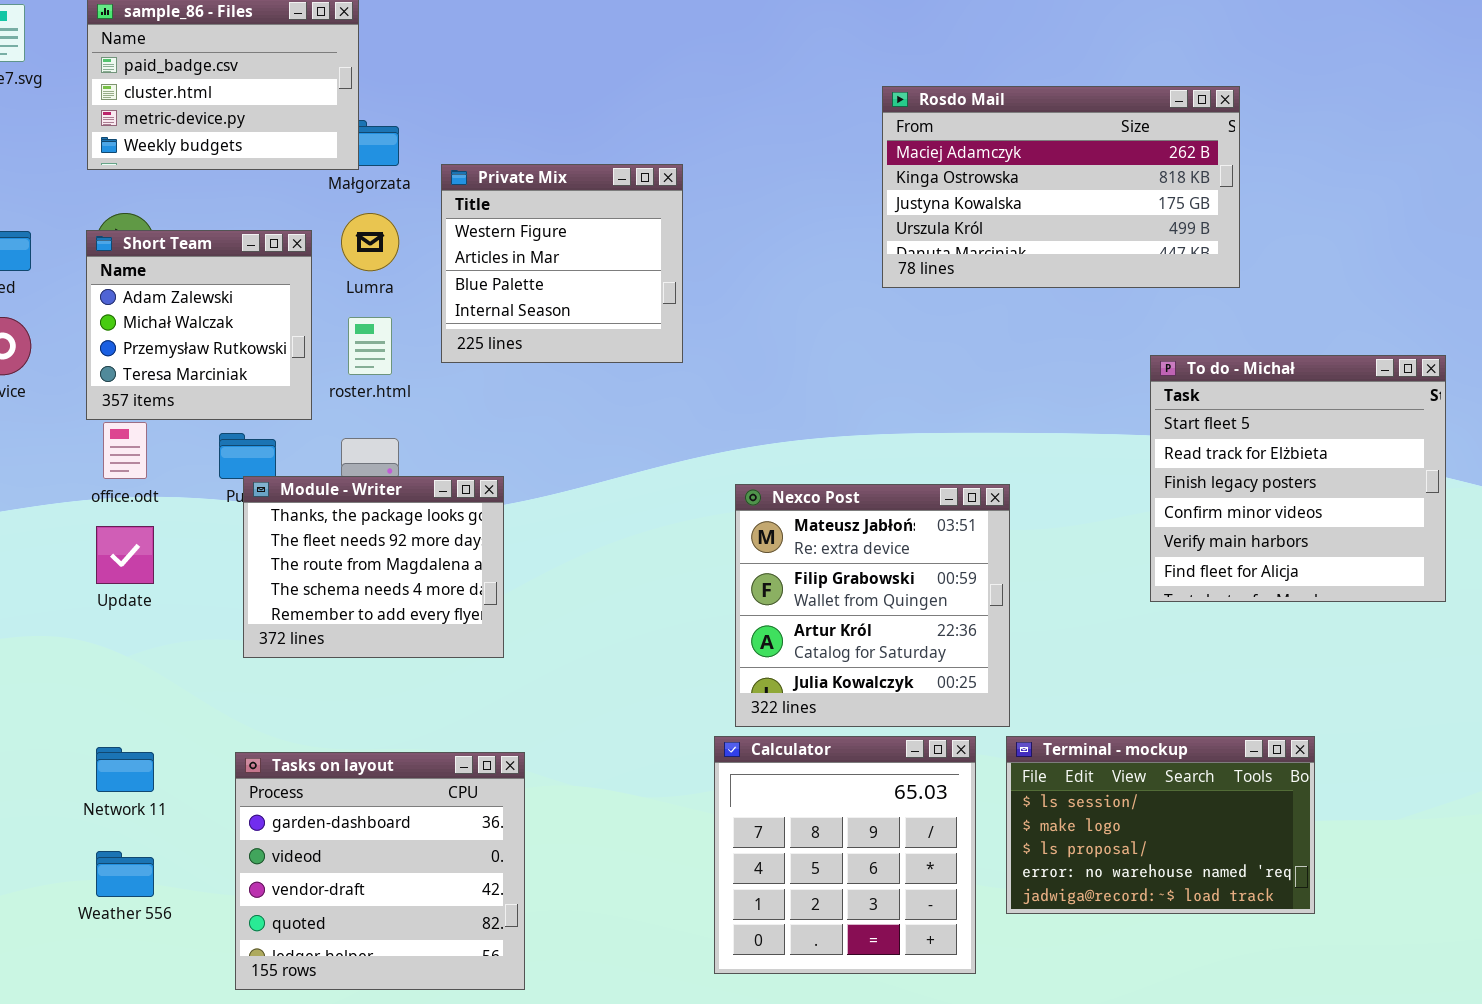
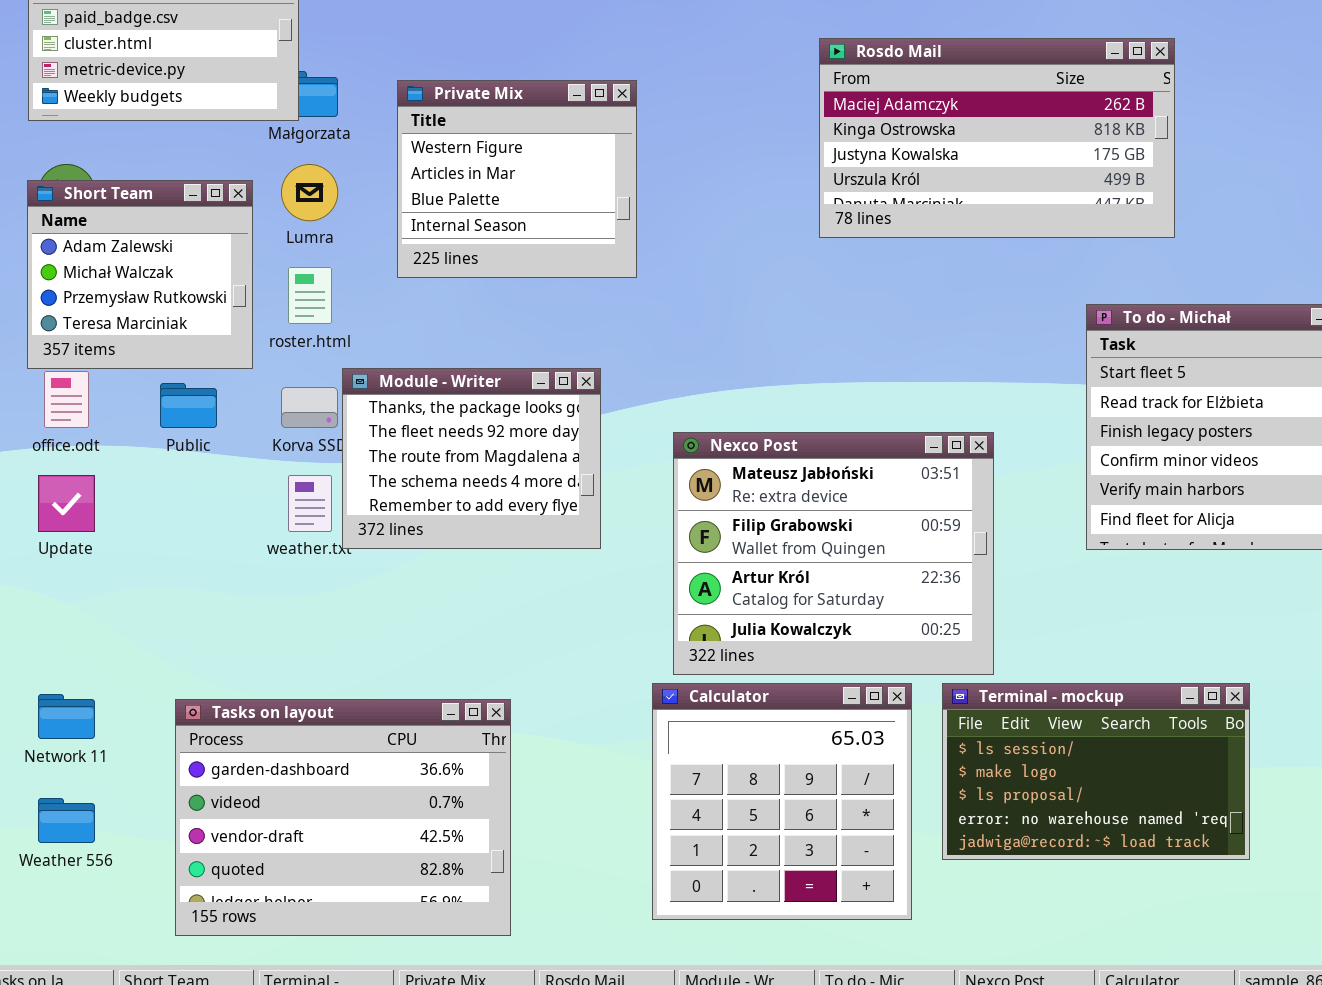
Private Mix: [441,164,683,363] -> [397,80,637,278], moved
Module - Writer: [243,476,504,658] -> [342,368,601,549], moved
Nexco Post: [735,484,1010,727] -> [673,432,994,675], resized
Tasks on layout: [235,752,525,990] -> [175,699,511,936], resized

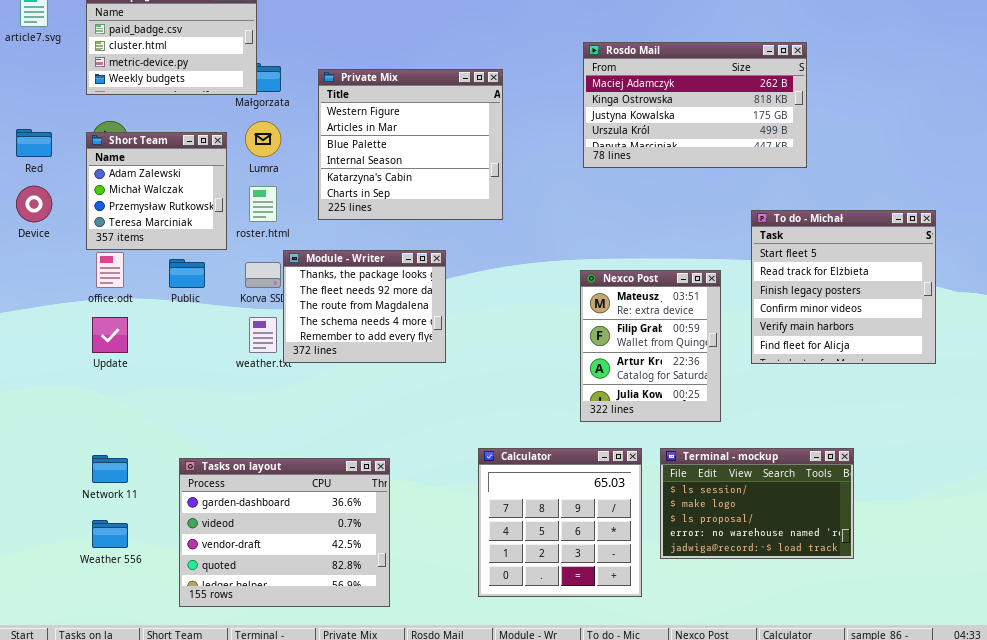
Private Mix: [397,80,637,278] -> [318,69,503,220], resized
Nexco Post: [673,432,994,675] -> [580,270,721,422], moved, resized

